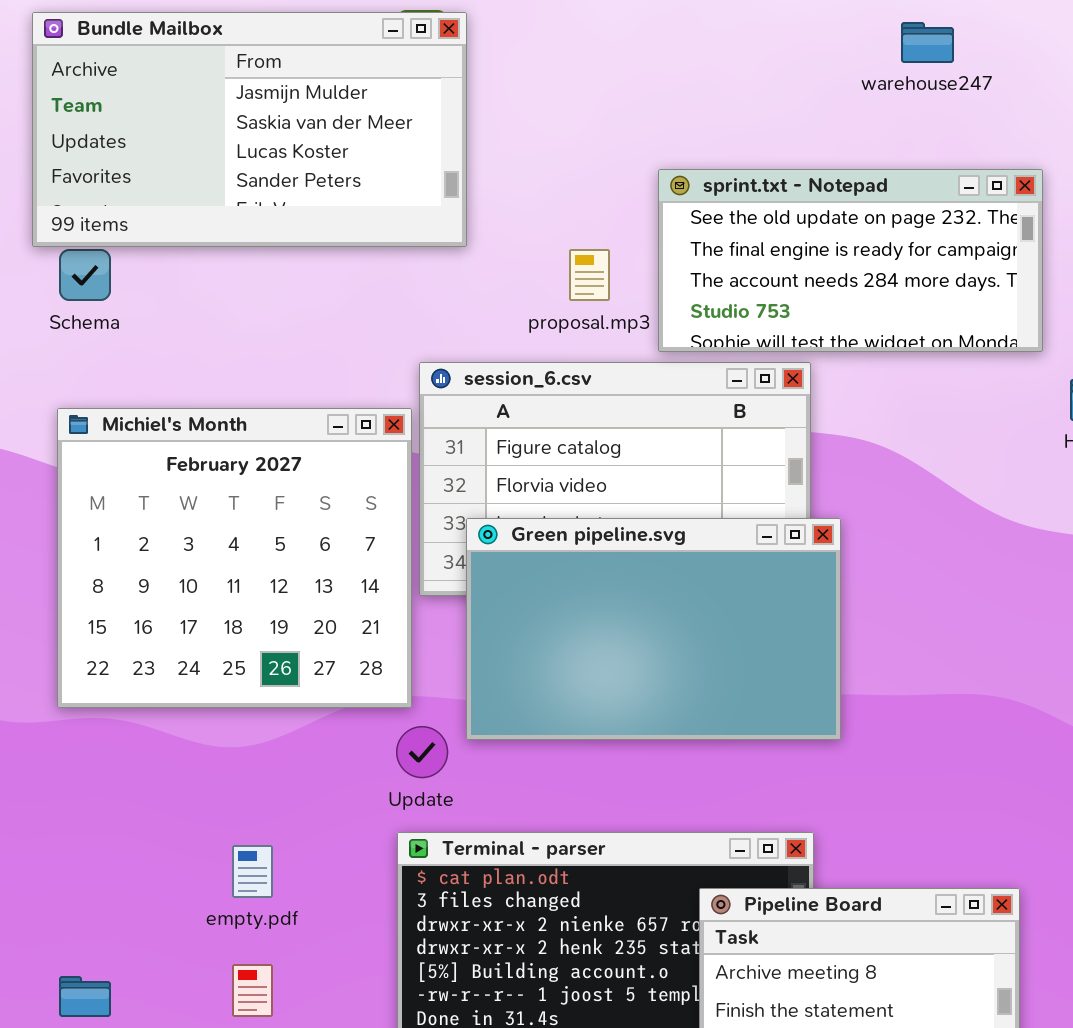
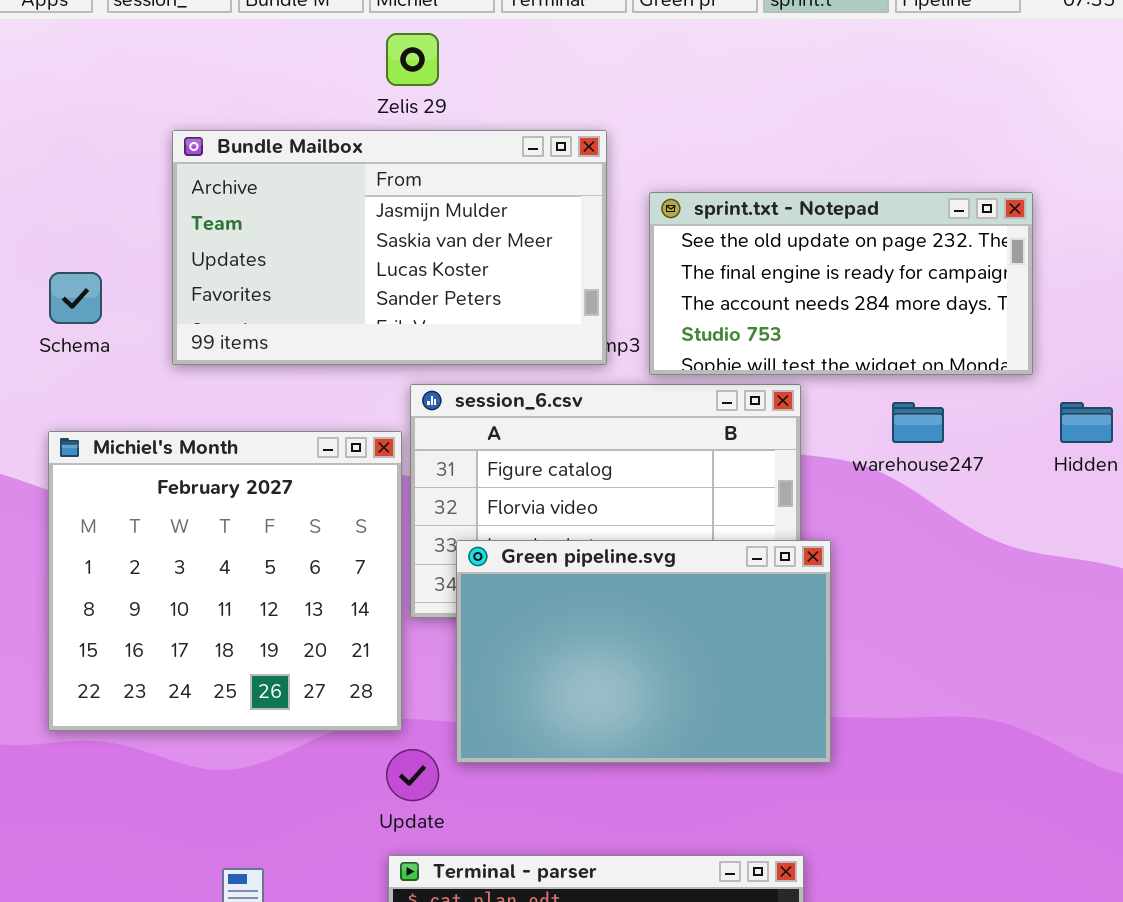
Bundle Mailbox: [32,12,467,247] -> [172,130,607,365], moved
warehouse247: [901,22,954,63] -> [892,402,944,443], moved

